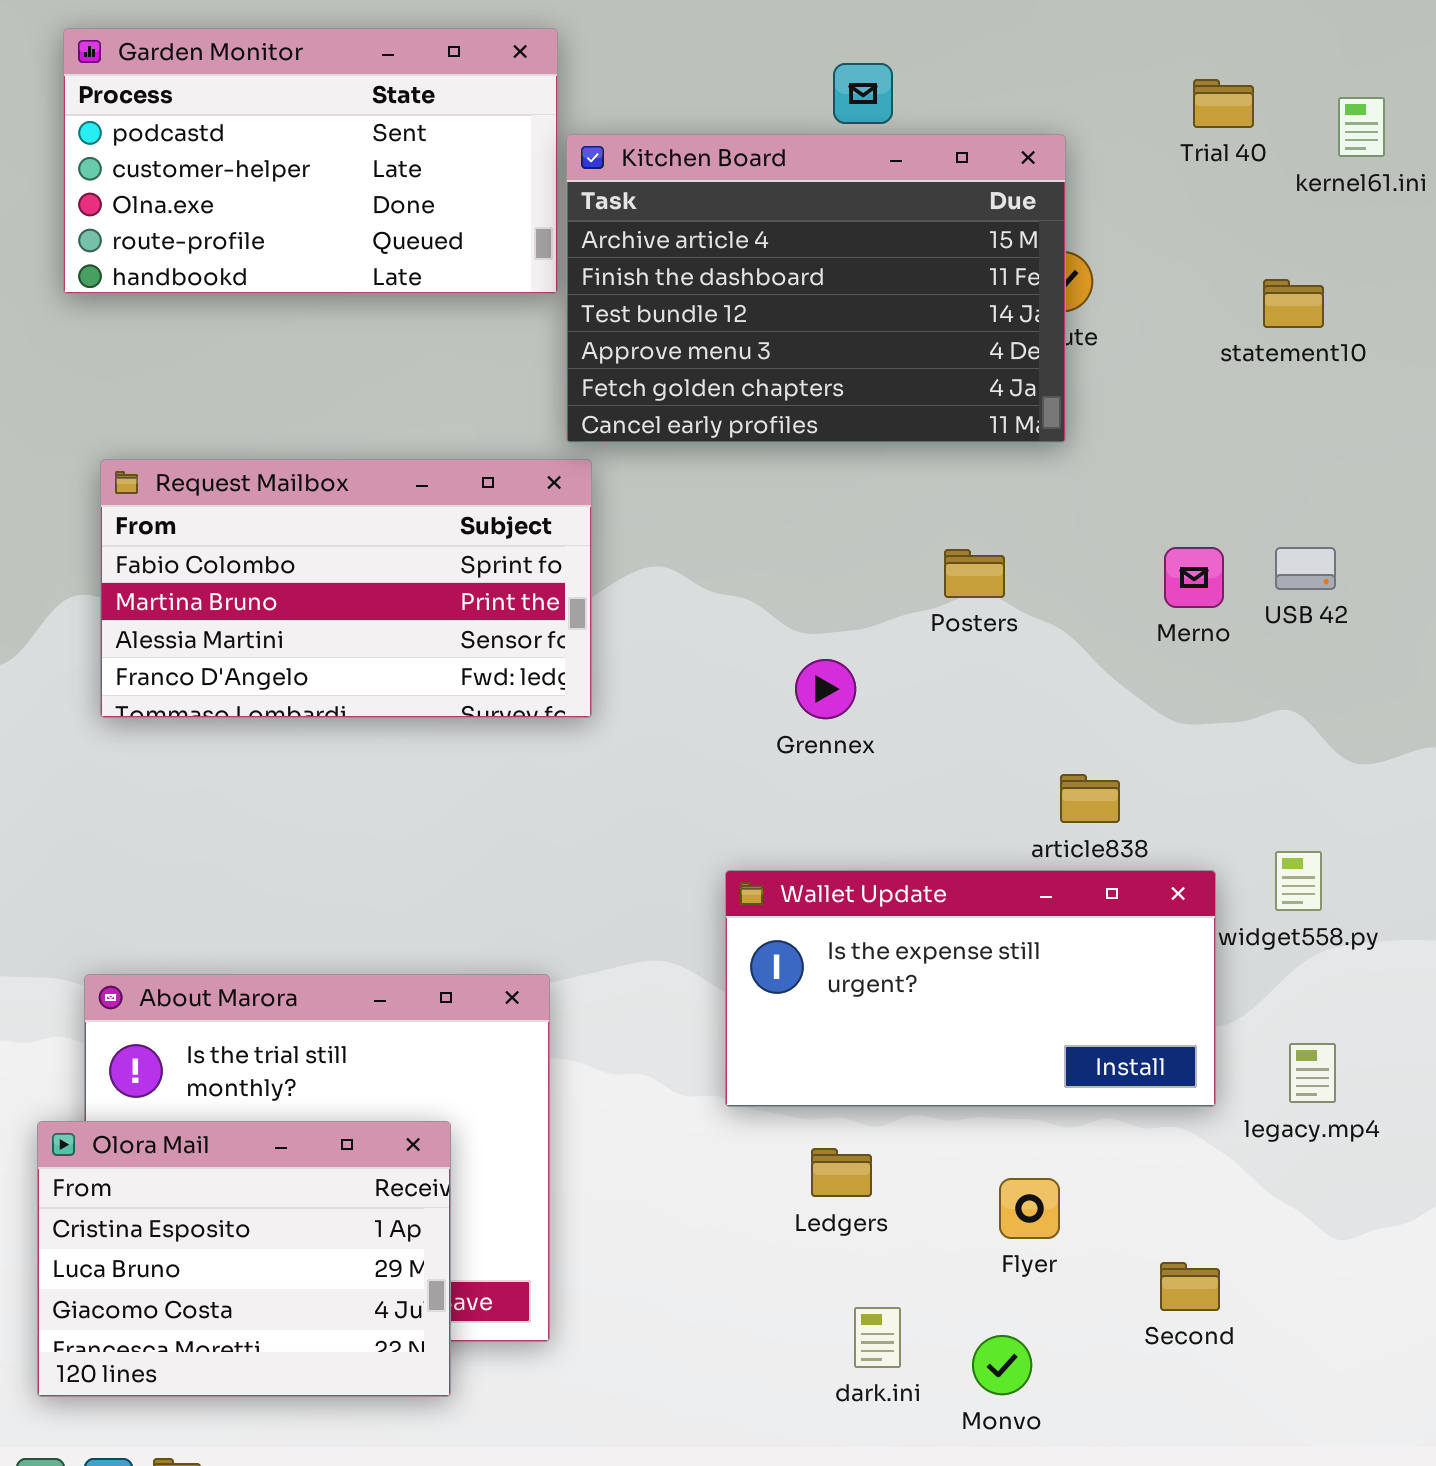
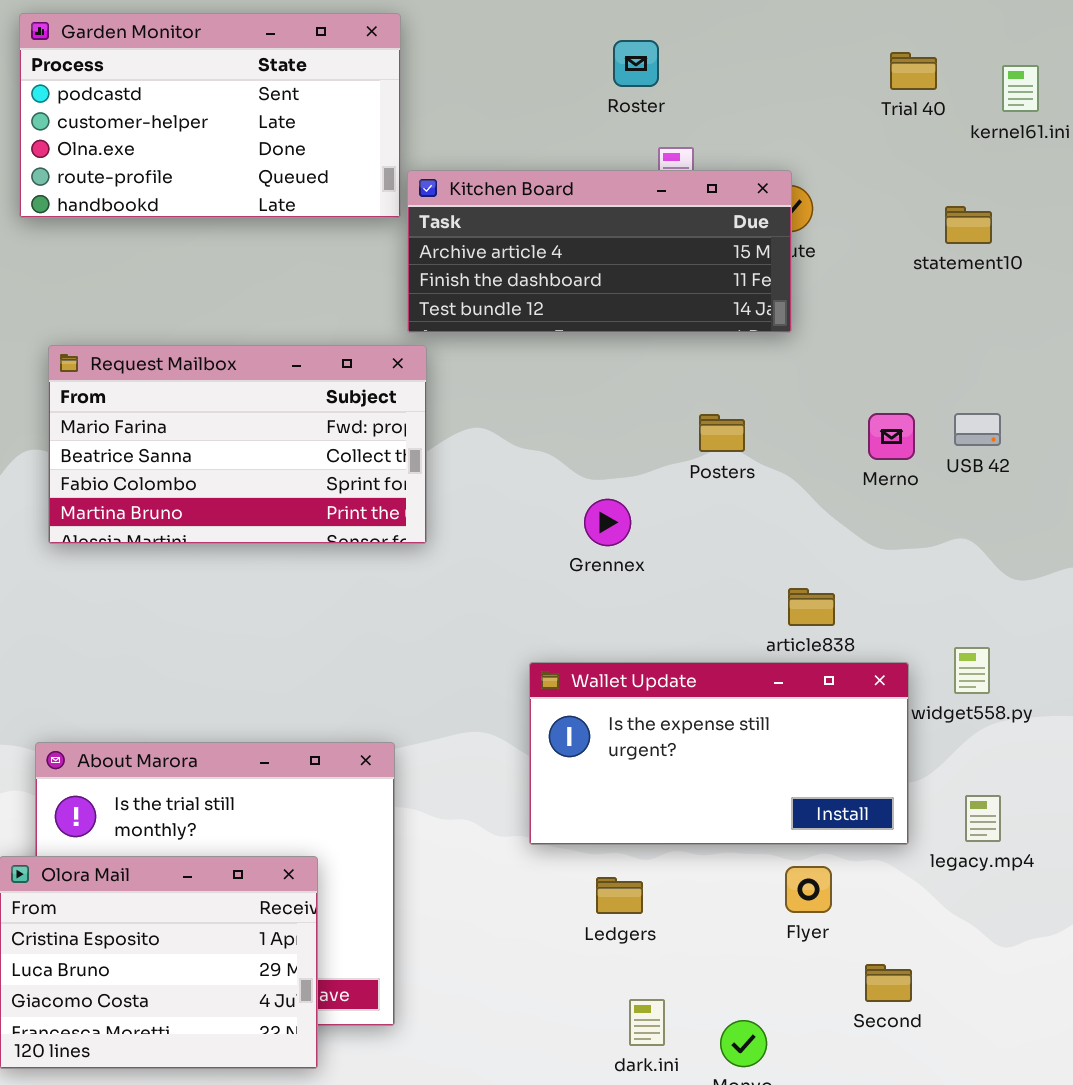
Kitchen Board: [566,134,1066,443] -> [407,170,792,333], resized
Request Mailbox: [100,459,592,718] -> [48,345,427,544], scrolled up 2 rows
Flyer: [999,1178,1060,1239] -> [785,866,832,913], moved

